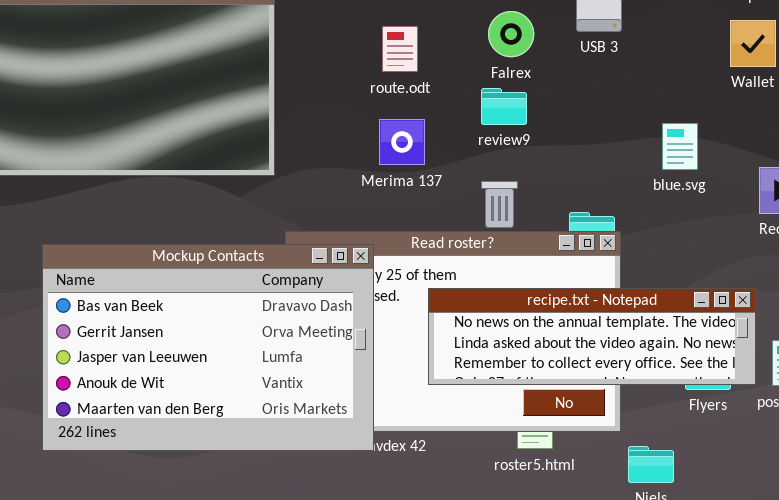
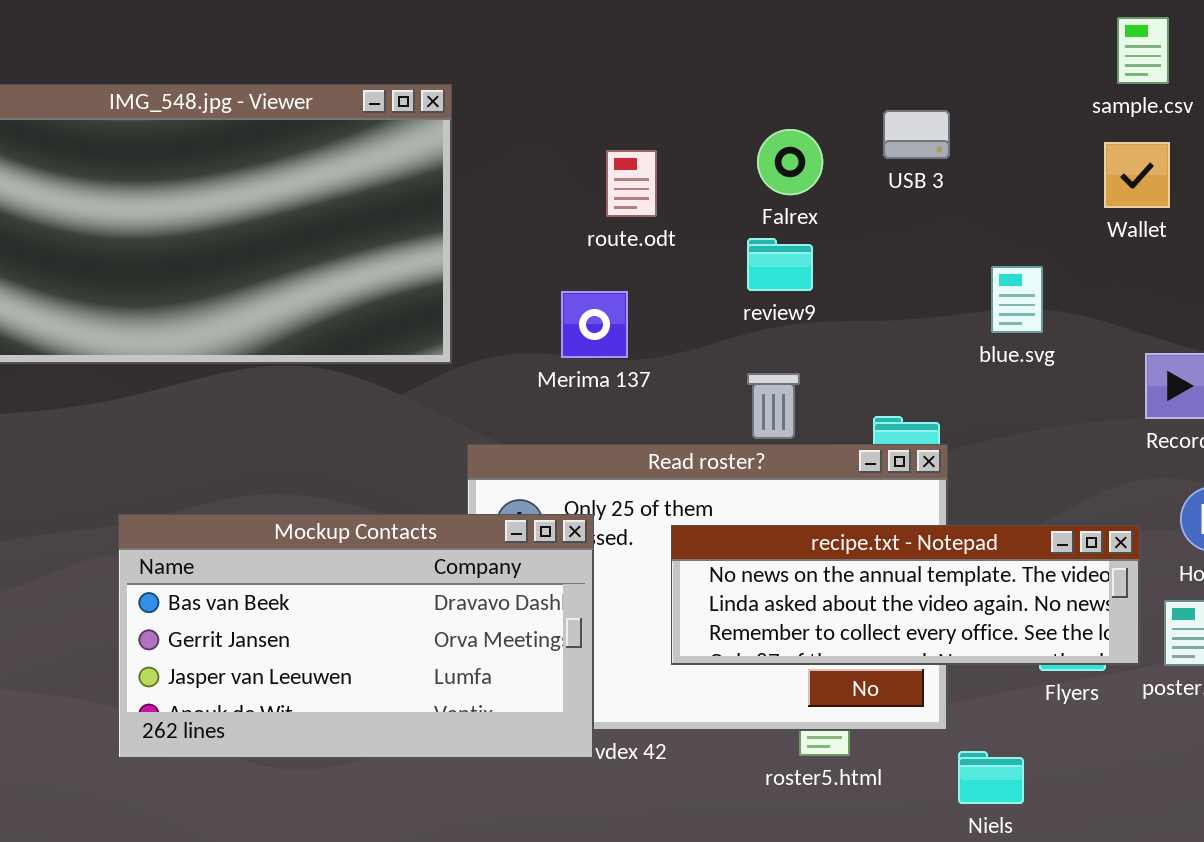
Merima 137: [379,119,425,165] -> [561,291,628,358], moved
blue.svg: [662,123,698,170] -> [991,266,1043,333], moved
Mockup Contacts: [42,244,374,451] -> [118,514,594,759], resized

